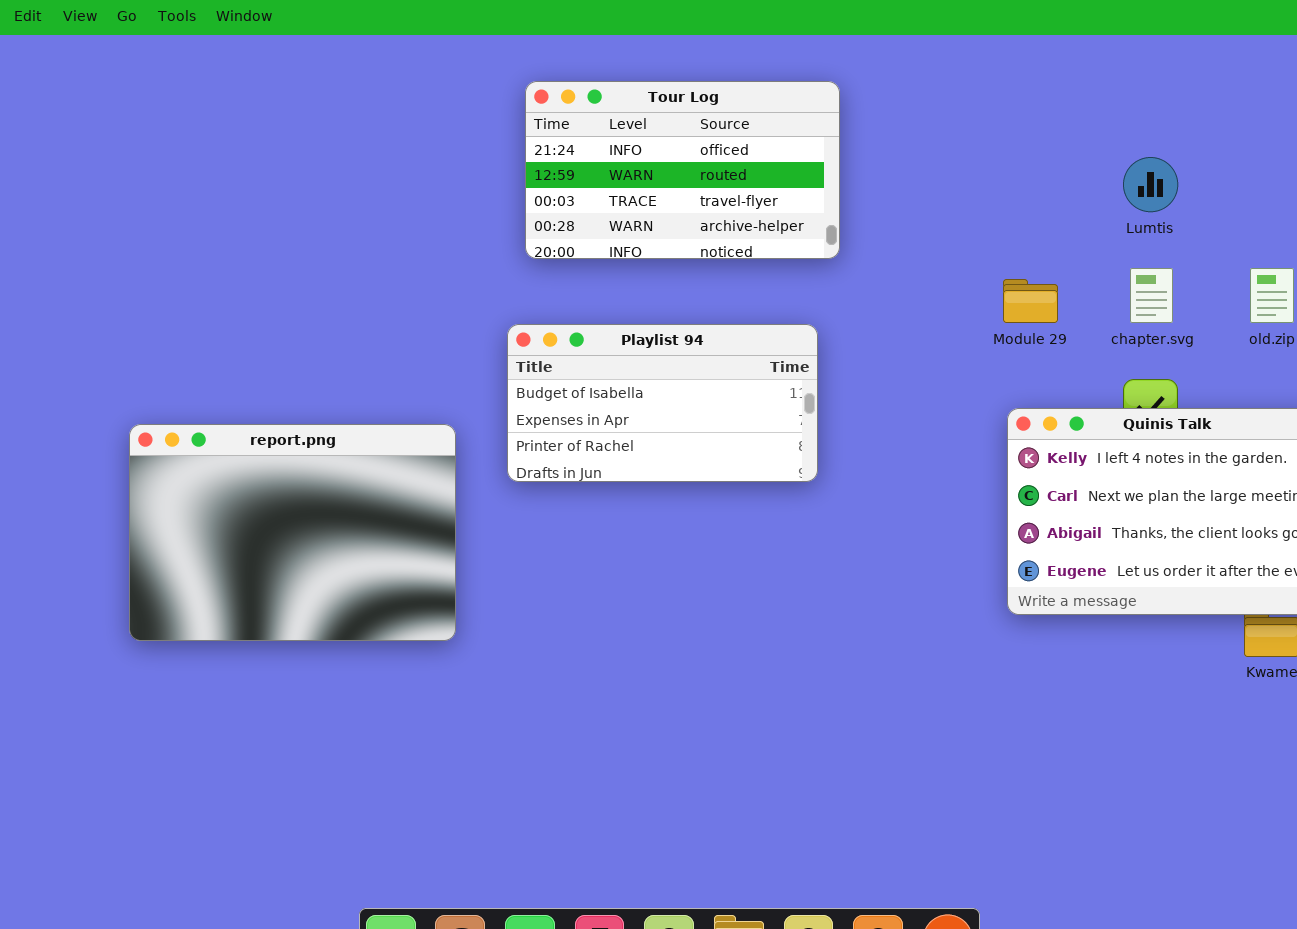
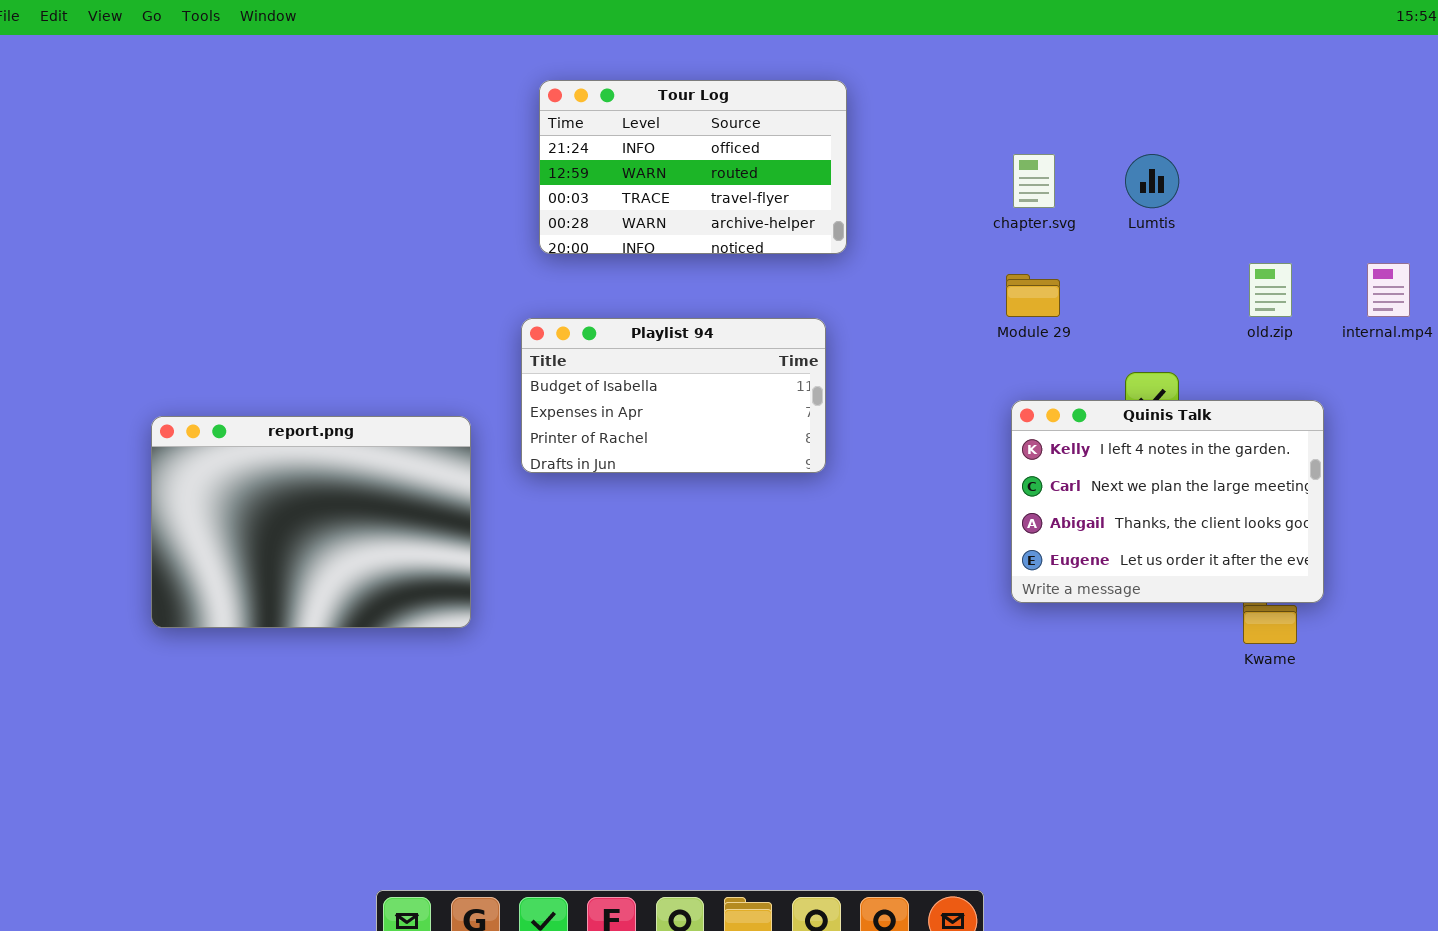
chapter.svg: [1130,268,1173,323] -> [1013,154,1055,208], moved

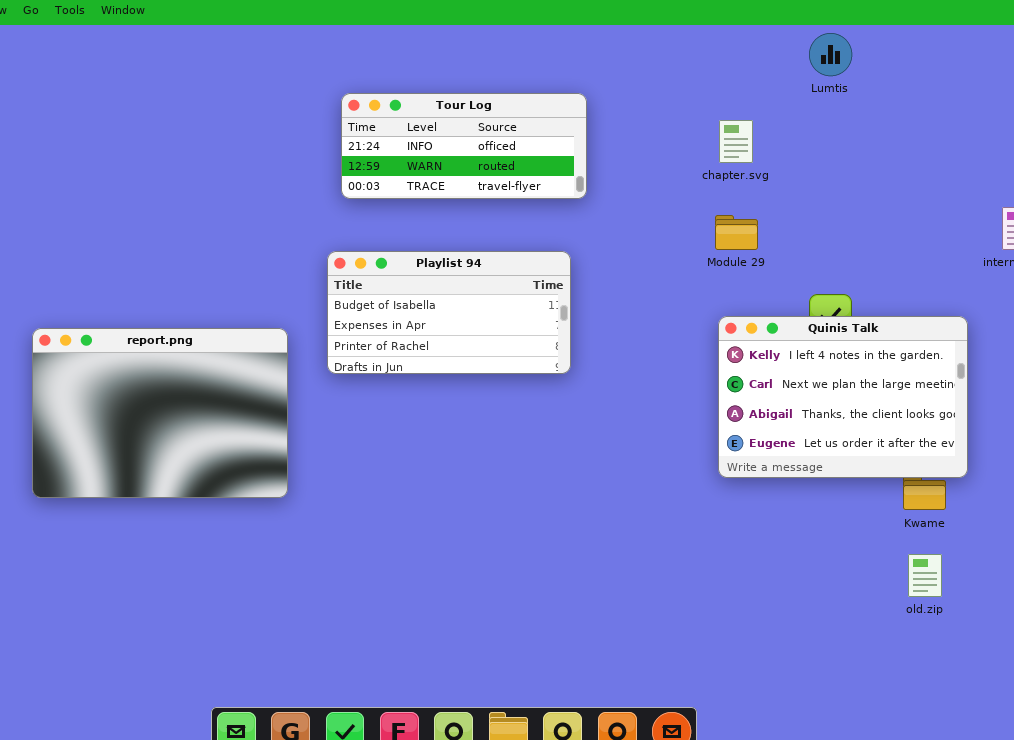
Tour Log: [539,80,847,254] -> [341,93,587,199], resized
Lumtis: [1125,154,1179,208] -> [809,33,852,76], moved
old.zip: [1249,263,1292,317] -> [908,554,942,597], moved

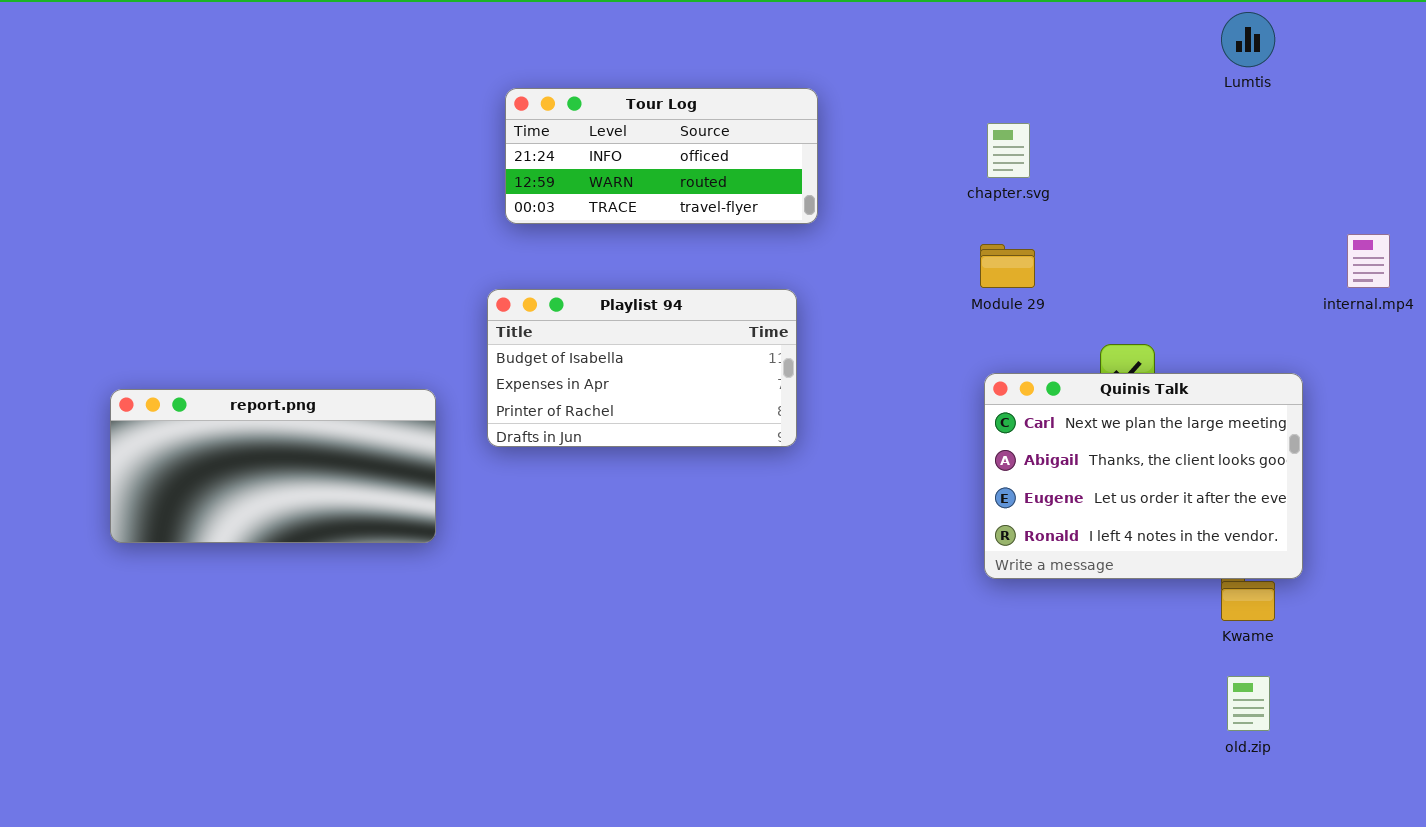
Lumtis: [809,33,852,76] -> [1221,12,1275,67], moved
Quinis Talk: [718,316,968,478] -> [984,373,1303,579], scrolled down 1 row
report.png: [32,328,288,498] -> [110,389,436,543], resized

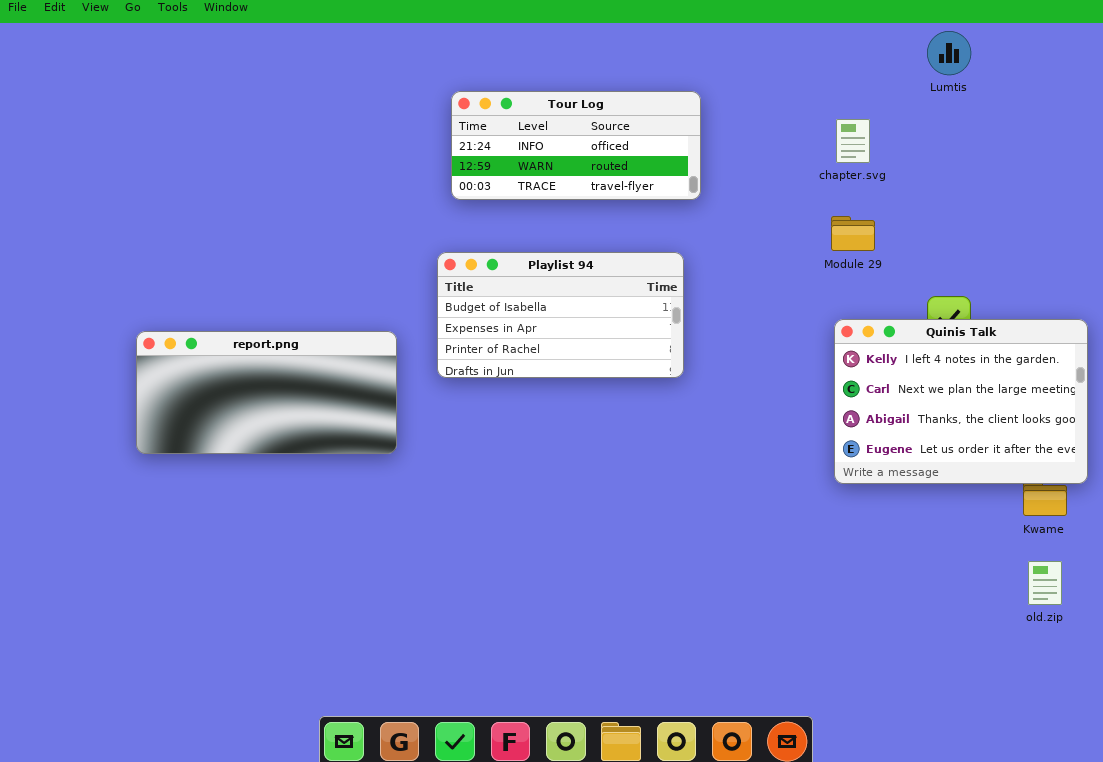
Lumtis: [1221,12,1275,67] -> [927,31,971,75], moved
Quinis Talk: [984,373,1303,579] -> [834,319,1088,484], scrolled up 1 row

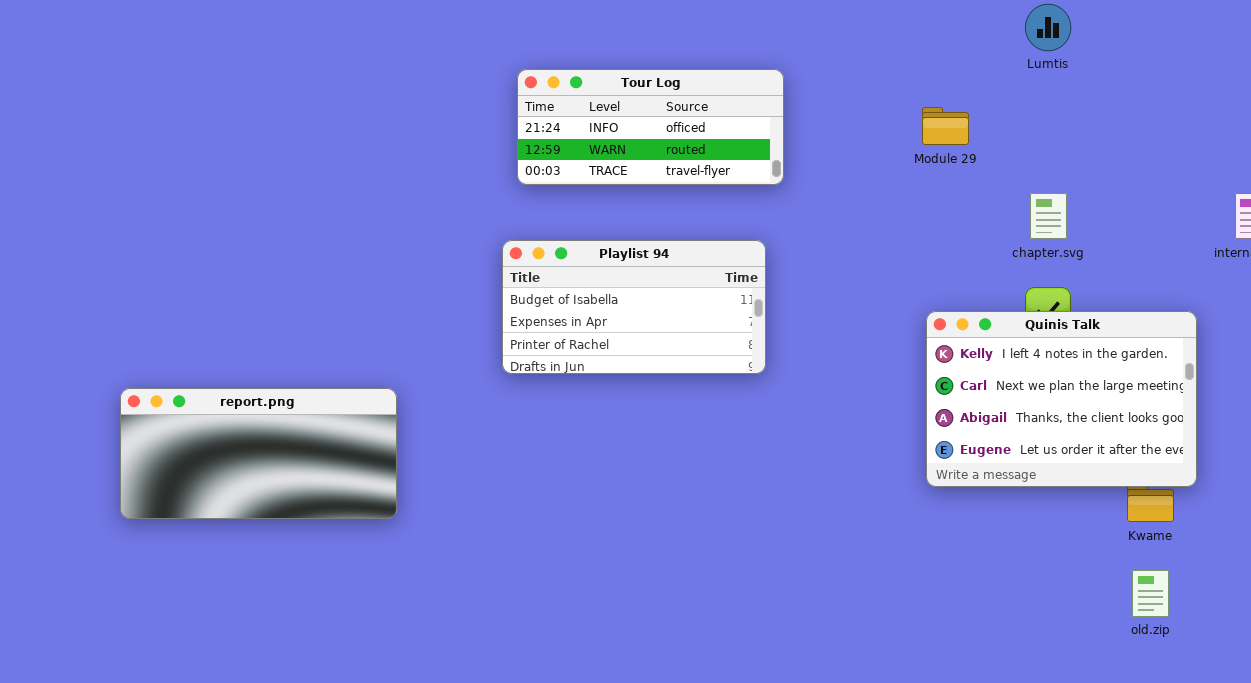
chapter.svg: [836,119,870,163] -> [1030,193,1067,239], moved
Module 29: [831,216,875,251] -> [922,107,969,145], moved
report.png: [136,331,397,454] -> [120,388,397,519], moved

